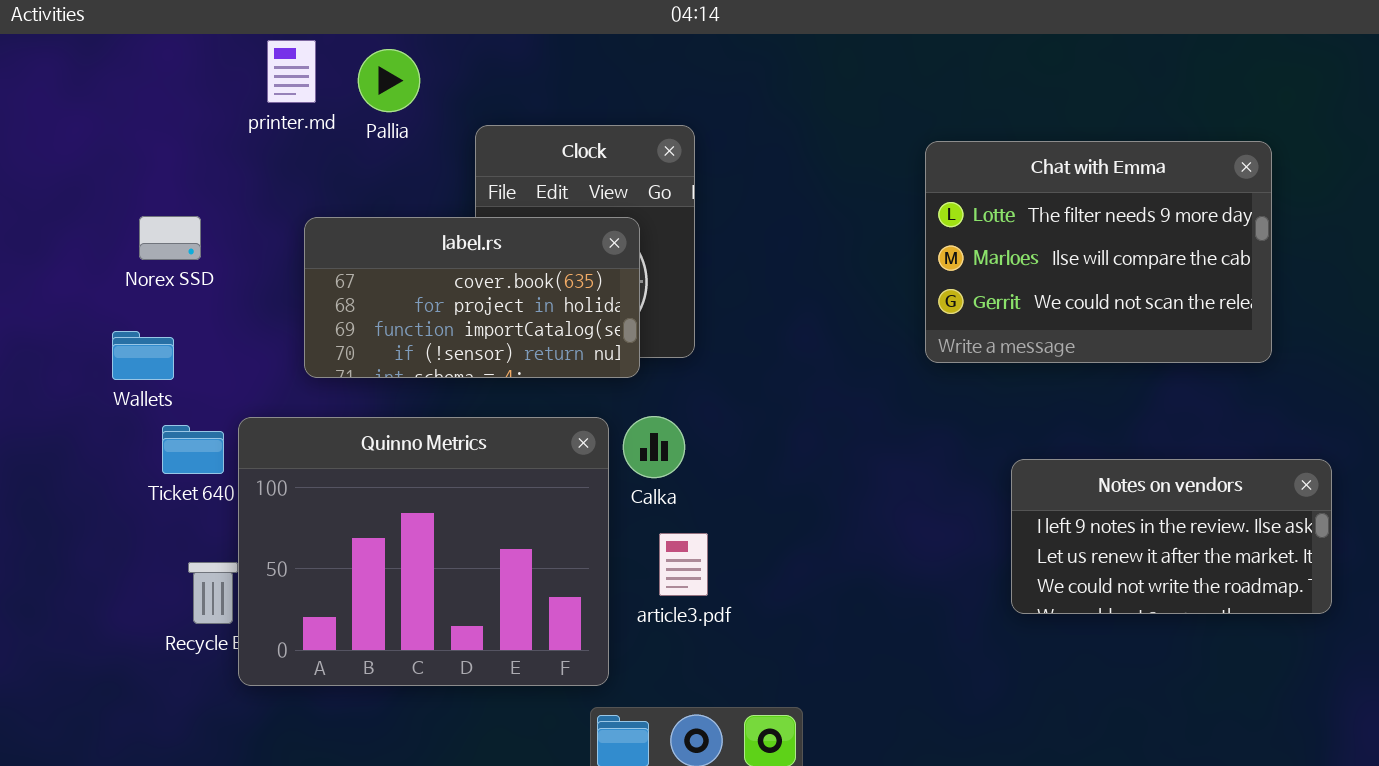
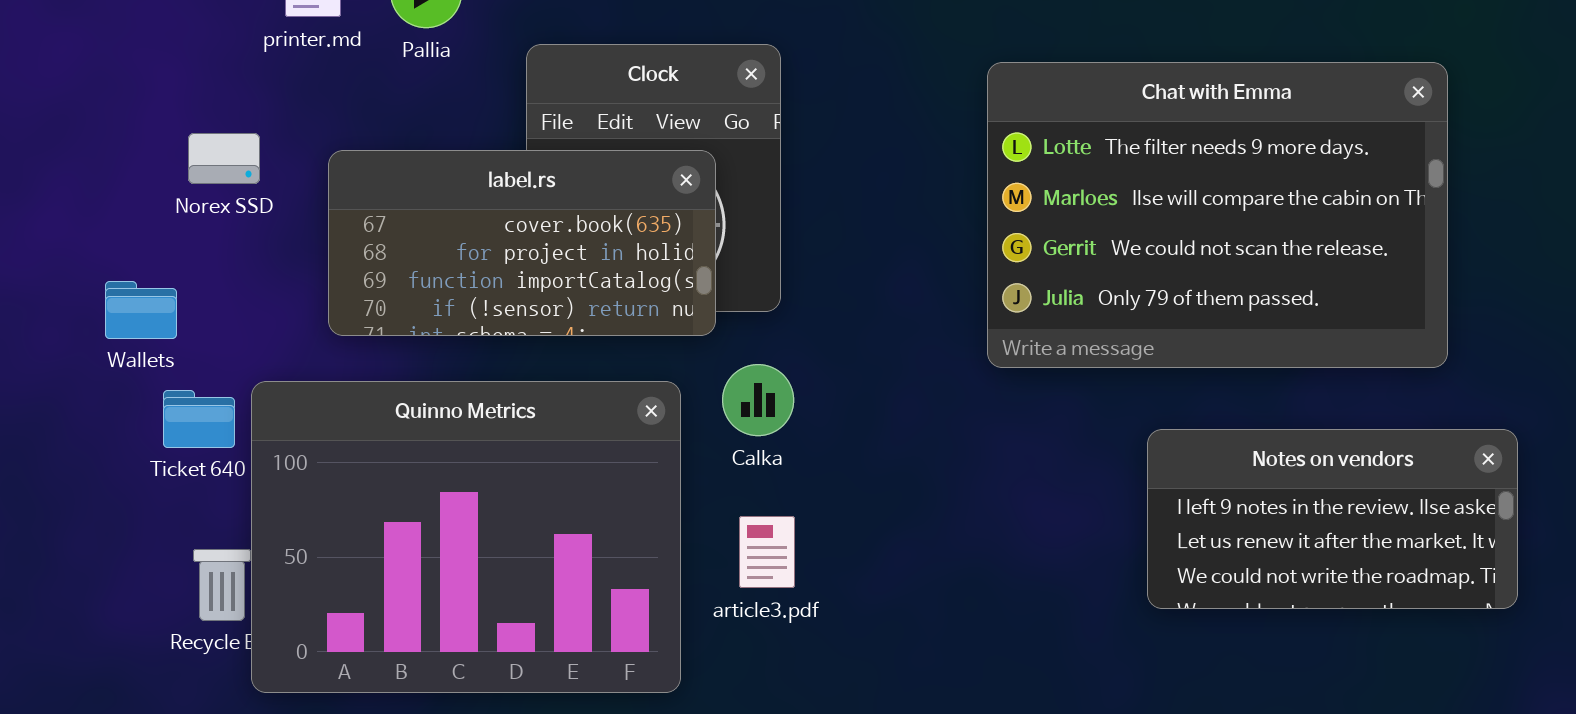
Chat with Emma: [925,141,1272,363] -> [987,62,1448,368], resized
Norex SSD: [139,216,201,260] -> [188,133,260,184], moved
Calka: [623,416,685,478] -> [722,364,794,436], moved

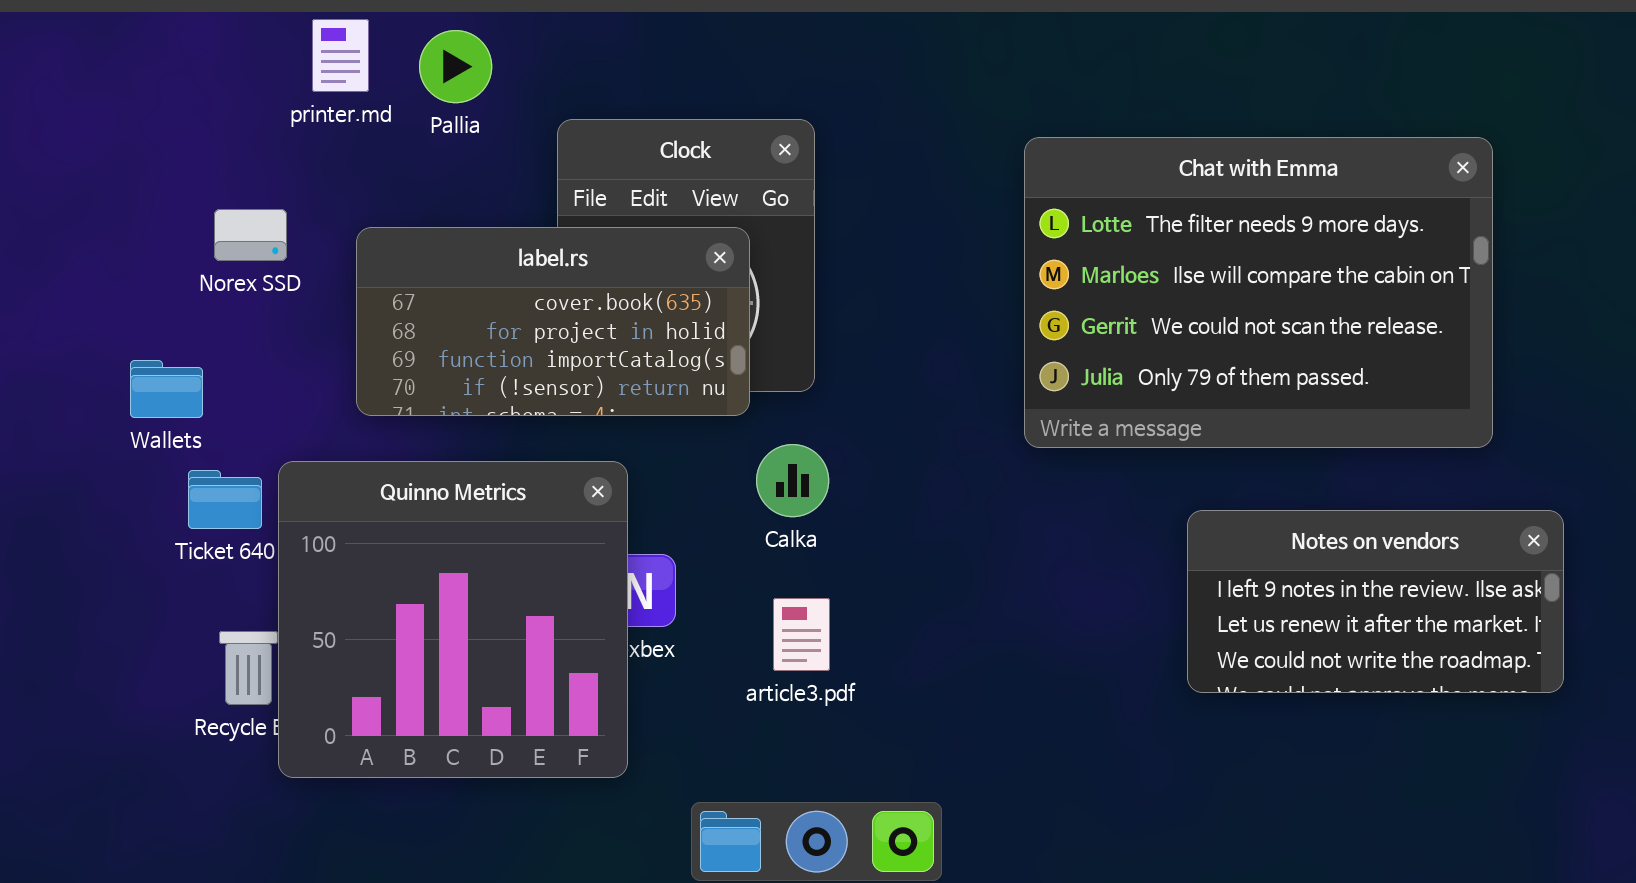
Quinno Metrics: [251,381,681,693] -> [278,461,628,778], resized

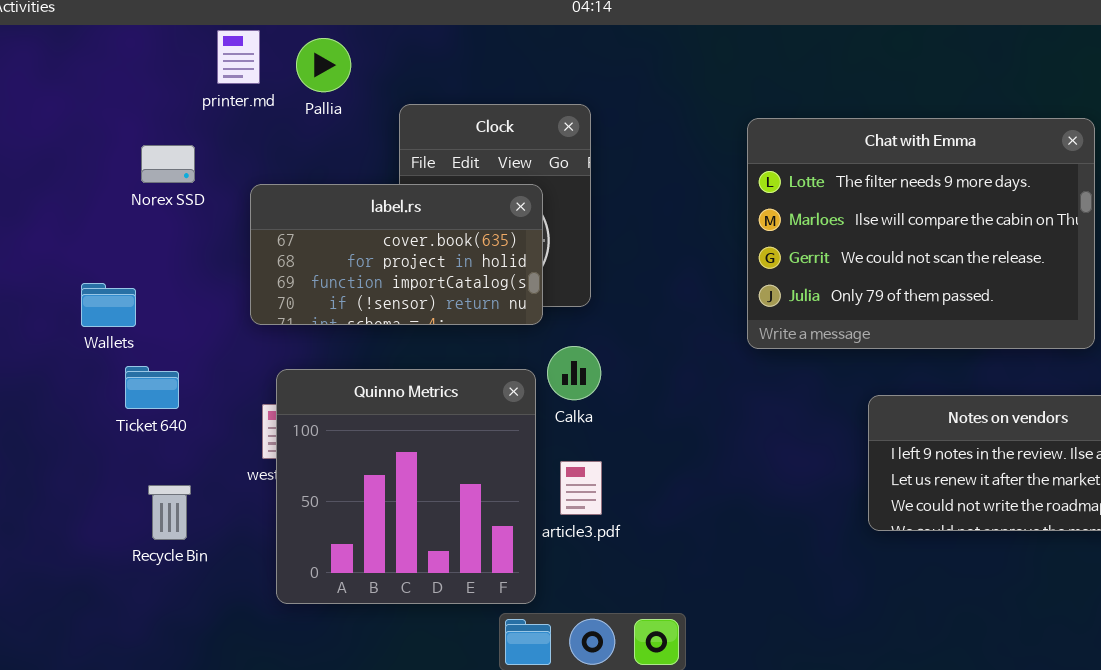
Norex SSD: [214,209,287,261] -> [141,145,195,183], moved
Quinno Metrics: [278,461,628,778] -> [276,369,536,604], moved

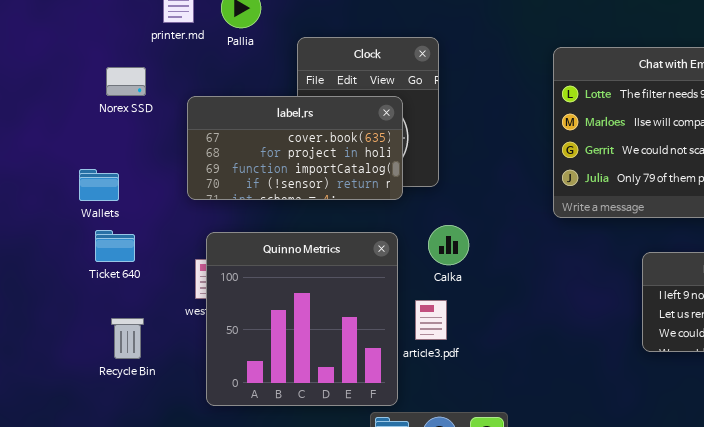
Wallets: [81,283,136,327] -> [79,169,119,201], moved
Calka: [547,346,601,400] -> [428,225,469,265], moved

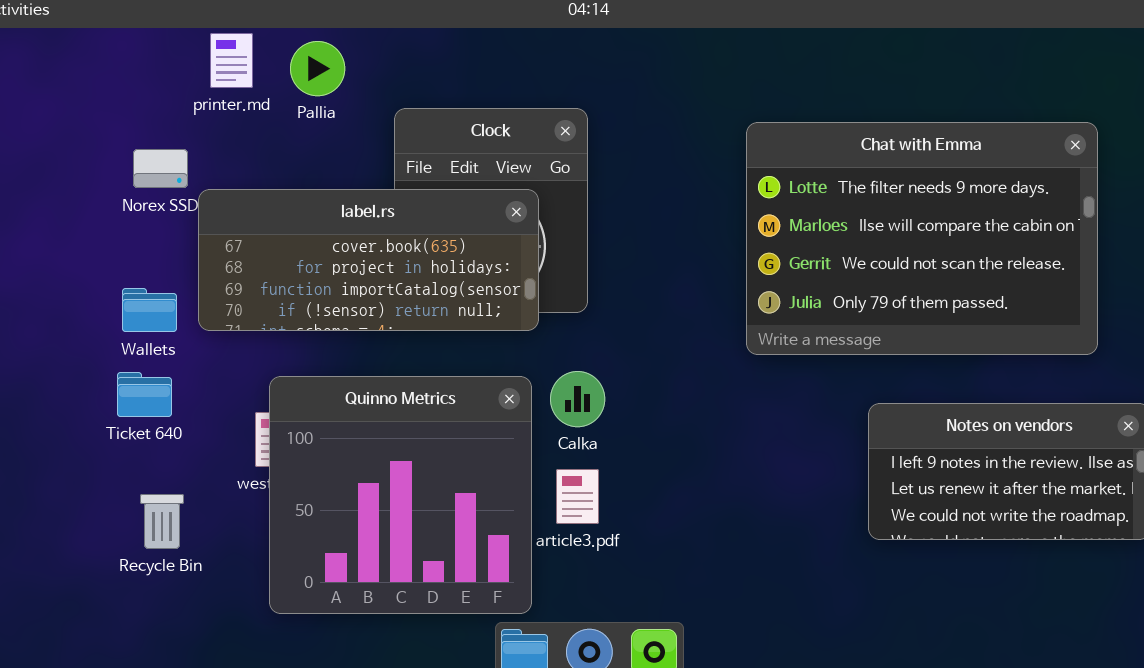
label.rs: [187,96,403,200] -> [198,189,539,331], resized
Wallets: [79,169,119,201] -> [122,288,177,332], moved
Calka: [428,225,469,265] -> [550,371,605,427], moved

